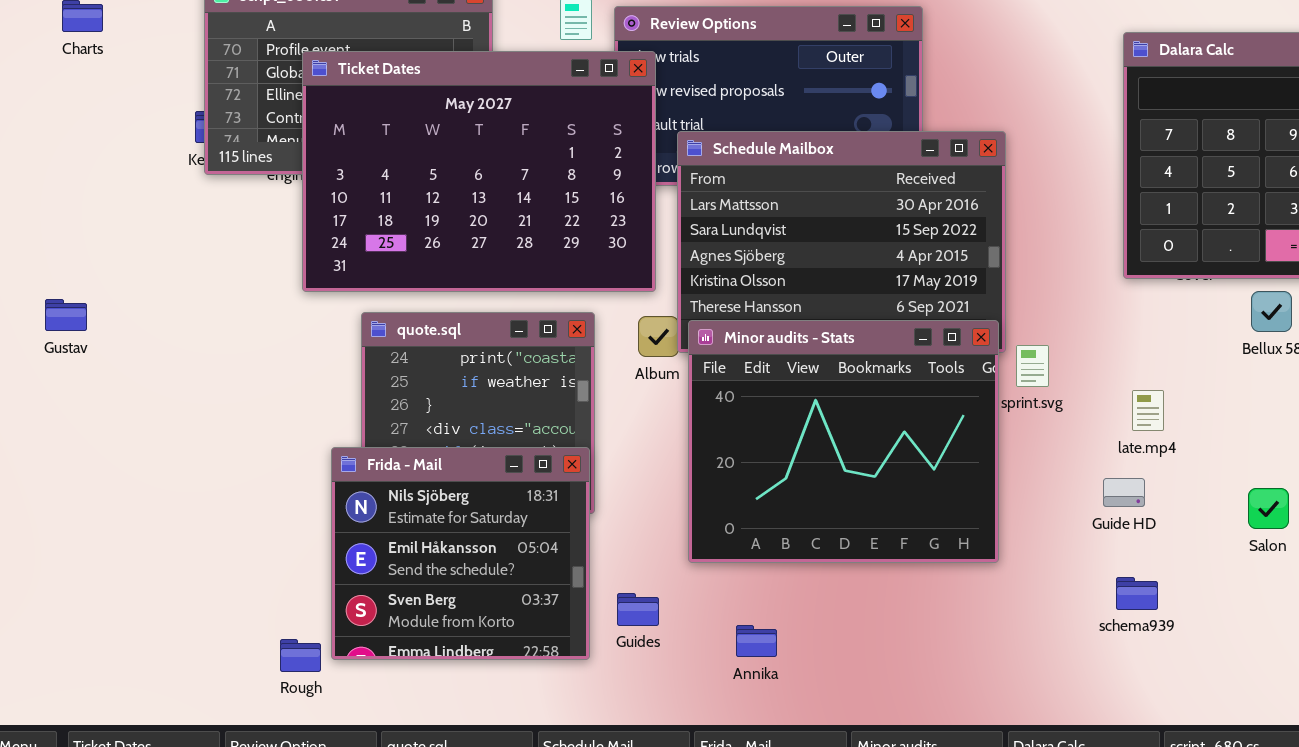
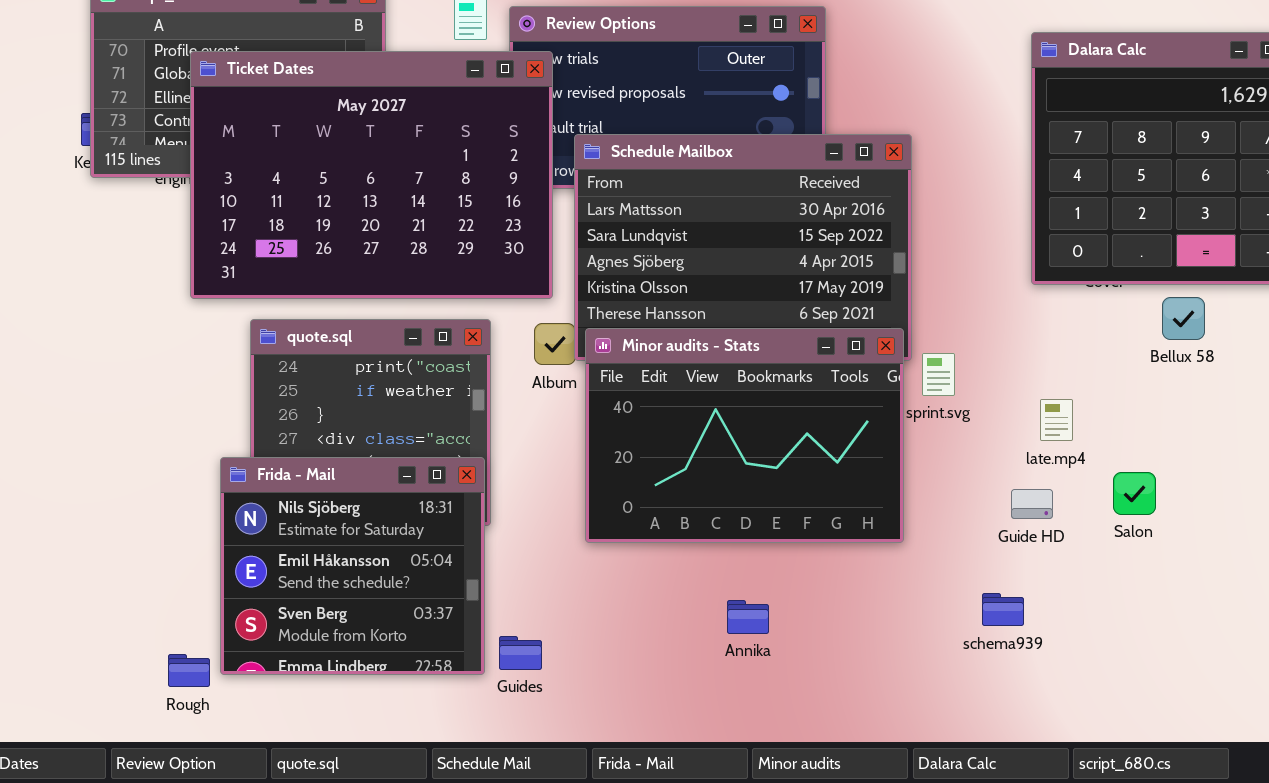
Minor audits - Stats: [688,320,999,563] -> [585,328,904,543], resized
Salon: [1248,488,1289,529] -> [1113,472,1156,515], moved
schema939: [1116,577,1158,610] -> [982,593,1024,626], moved
Guides: [617,593,659,626] -> [499,636,542,670], moved
Annika: [736,625,777,657] -> [727,600,769,634], moved

